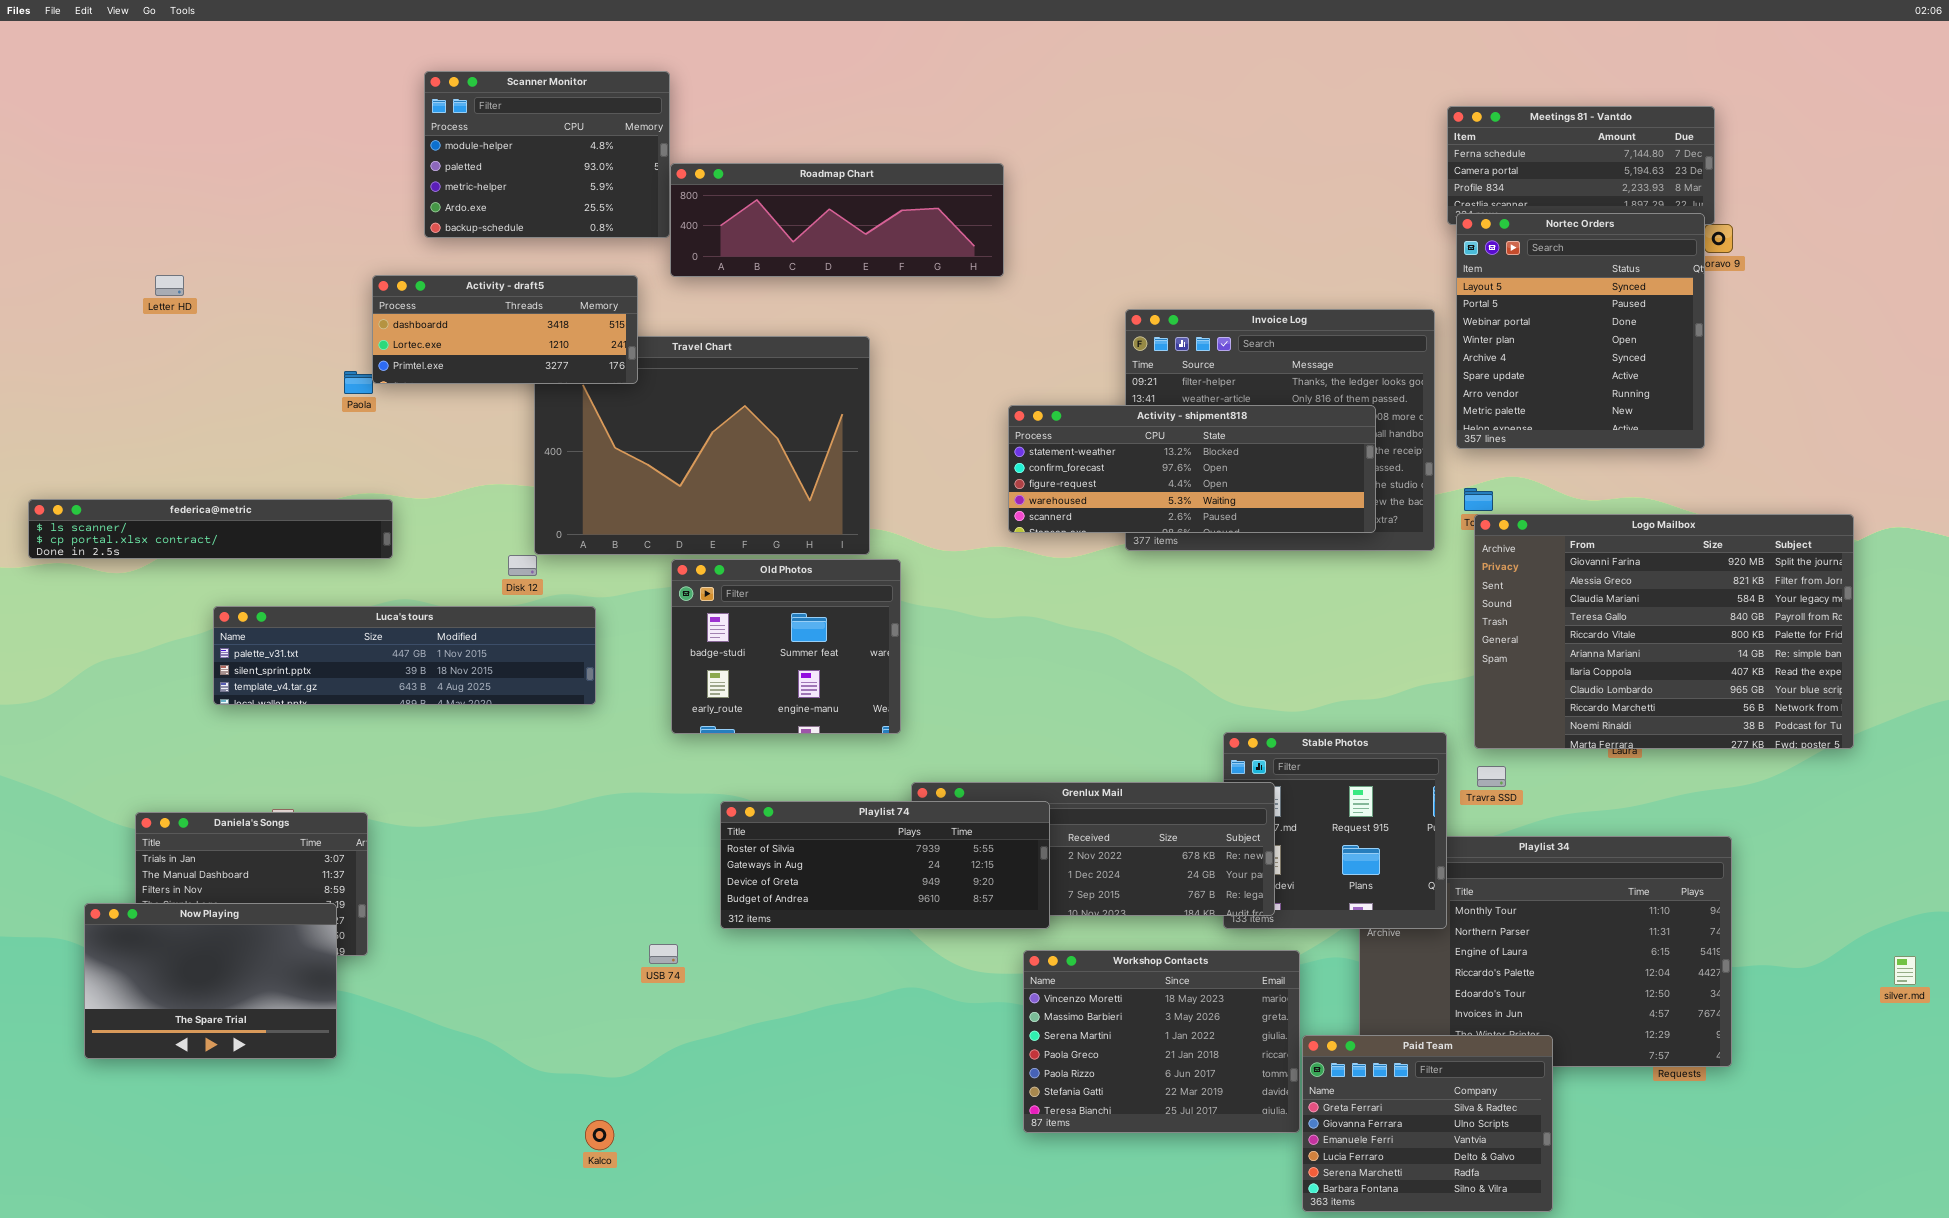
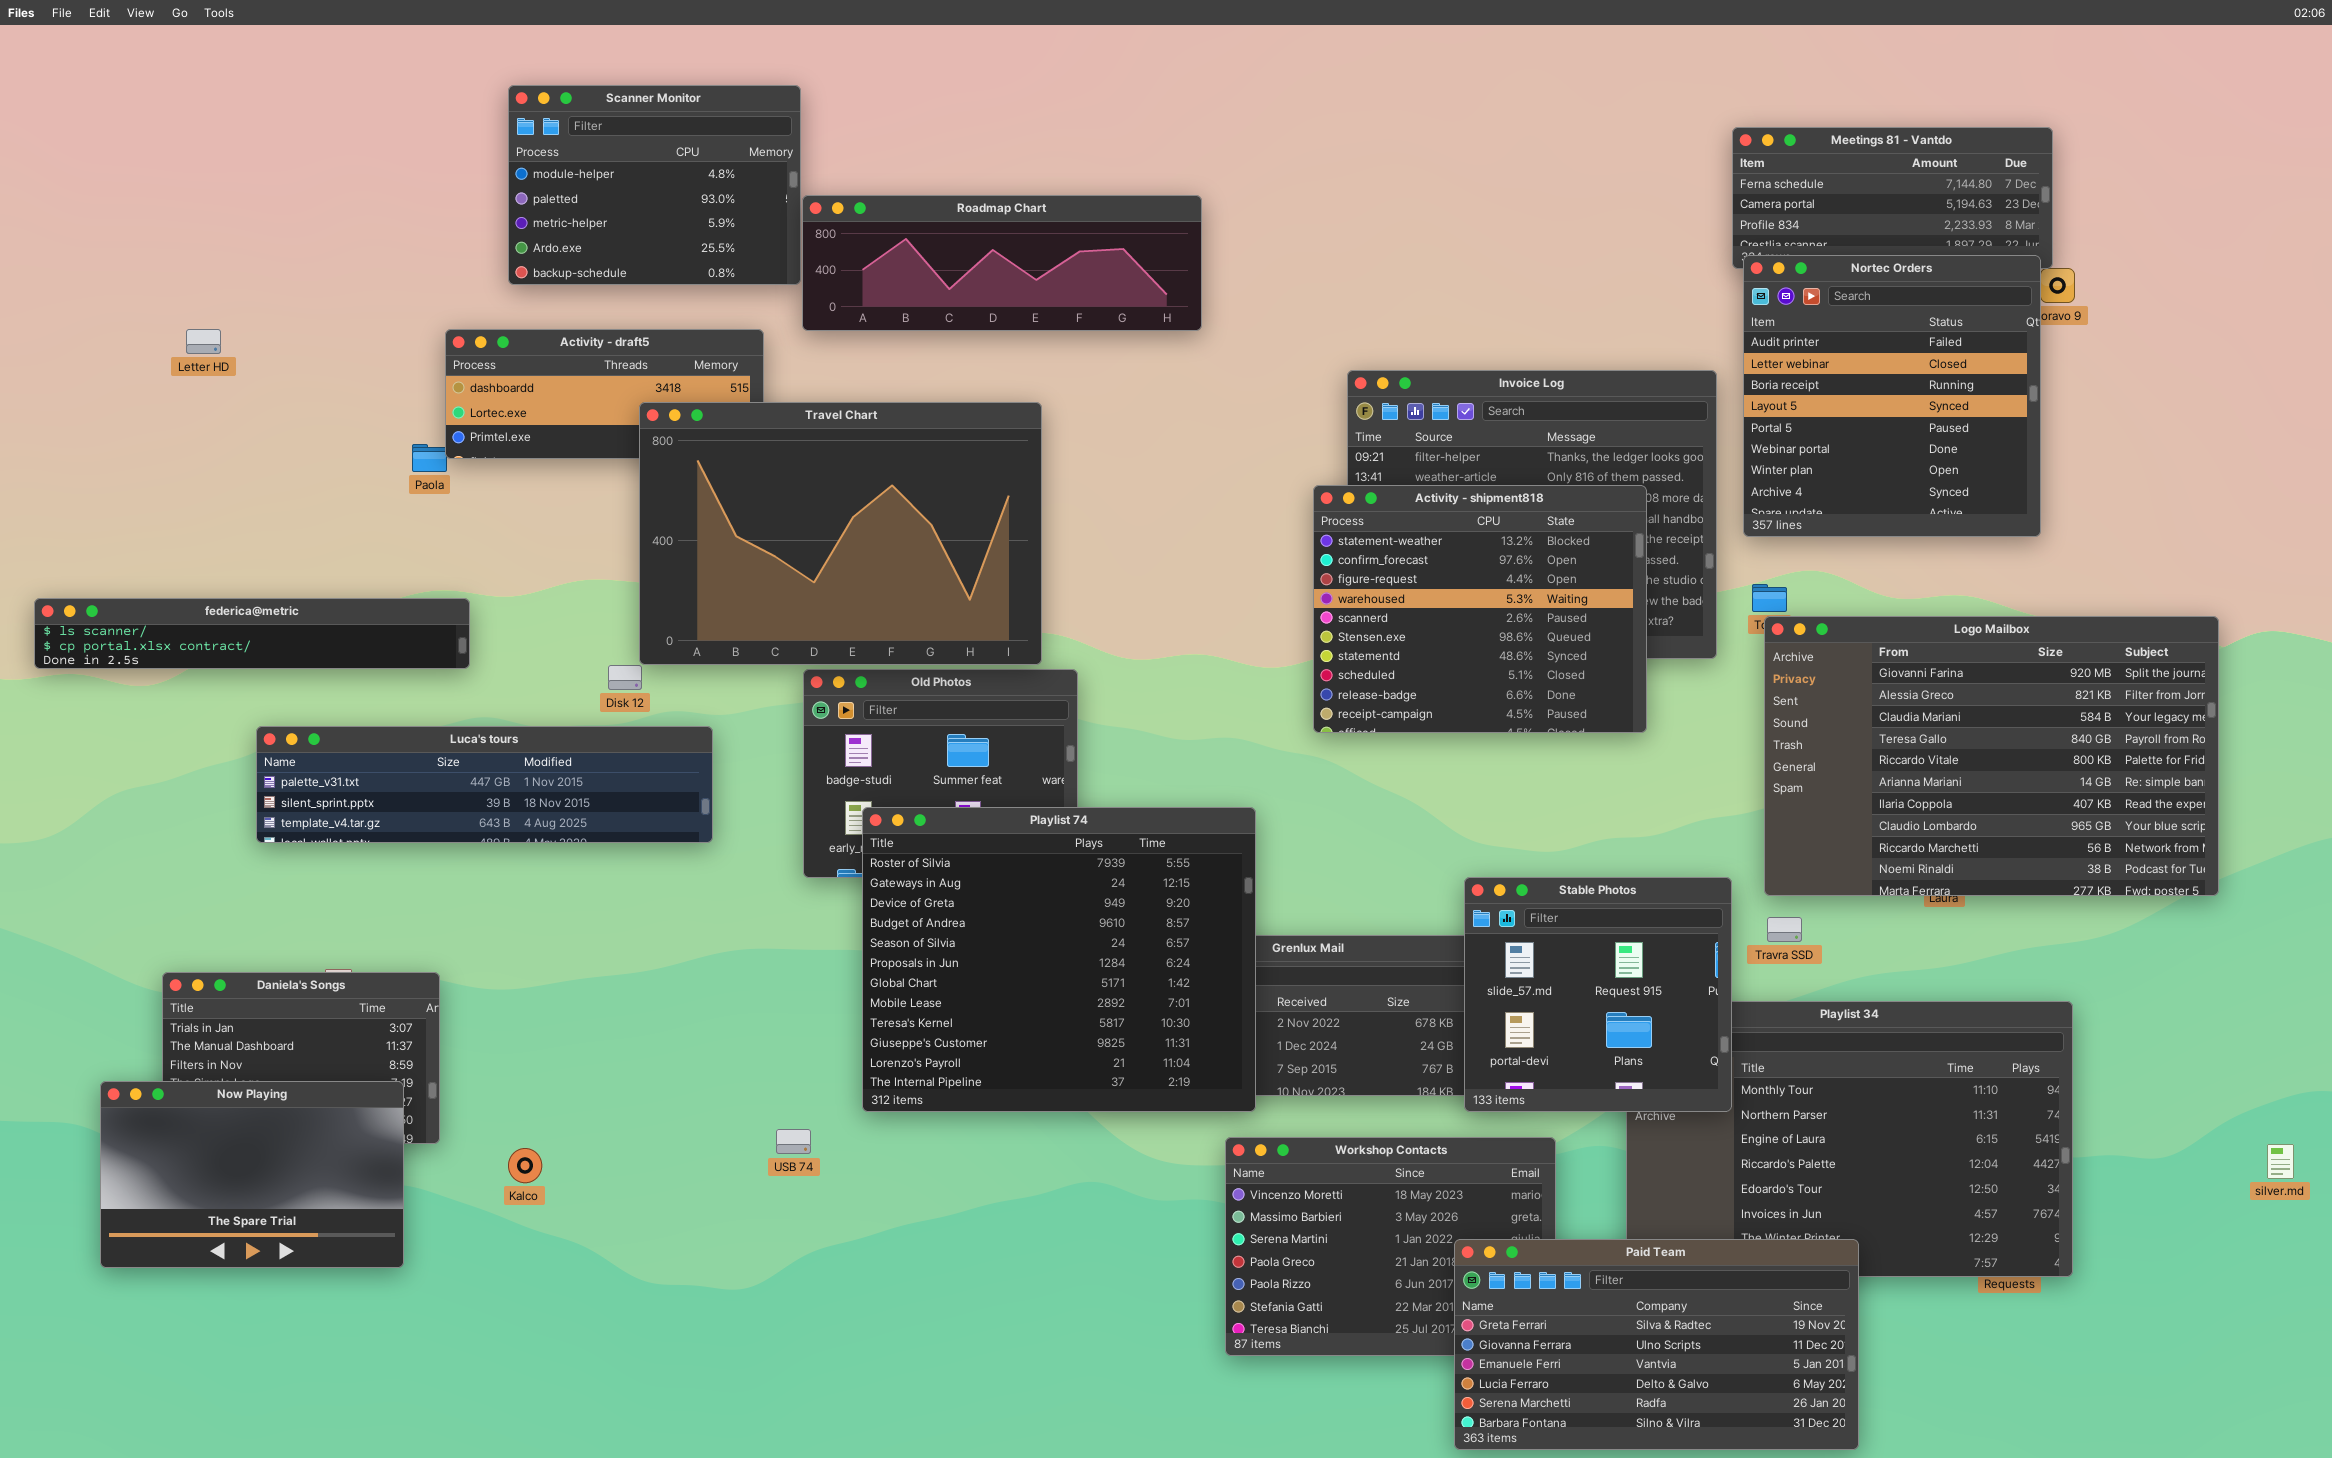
Nortec Orders: [1456,213,1705,449] -> [1743,255,2041,537], scrolled up 3 rows
Travel Chart: [534,336,870,555] -> [639,402,1042,665], raised
Activity - shipment818: [1008,405,1376,533] -> [1313,485,1647,733], resized
Stable Photos: [1223,732,1447,929] -> [1464,877,1732,1112], raised
Playlist 74: [720,801,1050,929] -> [862,807,1256,1112], resized
Paid Team: [1302,1035,1553,1212] -> [1454,1239,1859,1450], resized
Kalco: [585,1120,614,1150] -> [508,1148,542,1183], moved

